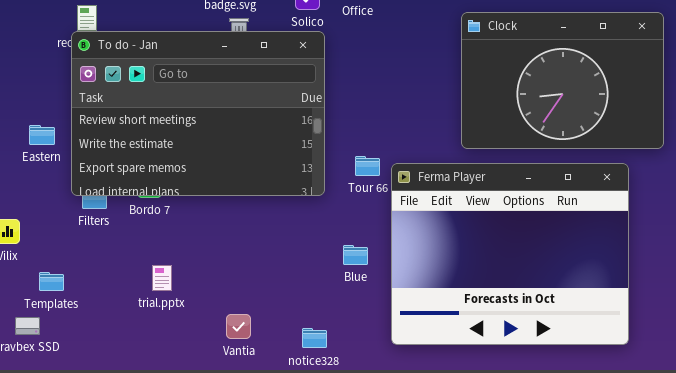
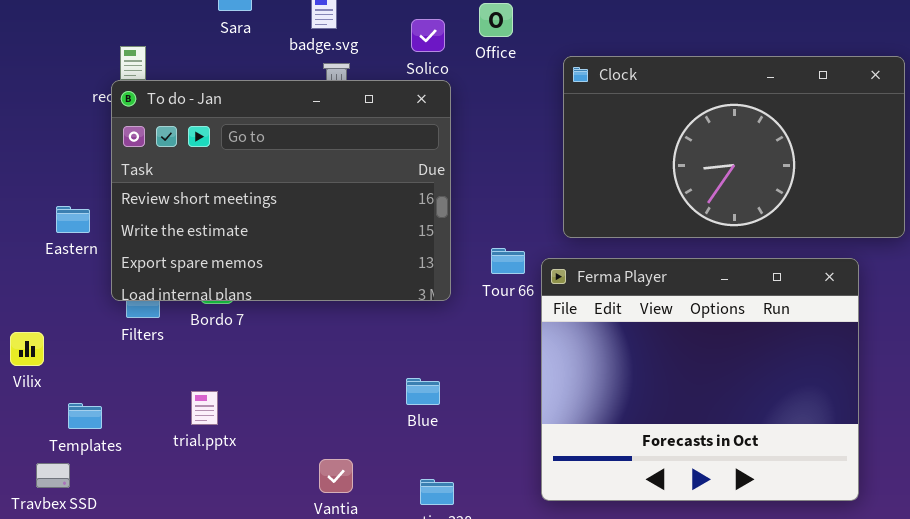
Clock: [461,12,664,149] -> [563,56,905,238], resized
Blue: [343,245,368,265] -> [406,378,440,405], moved
trial.pptx: [152,265,172,291] -> [191,391,218,425], moved

